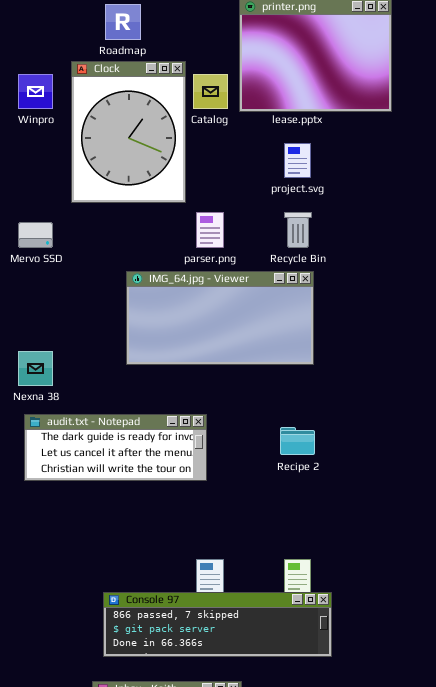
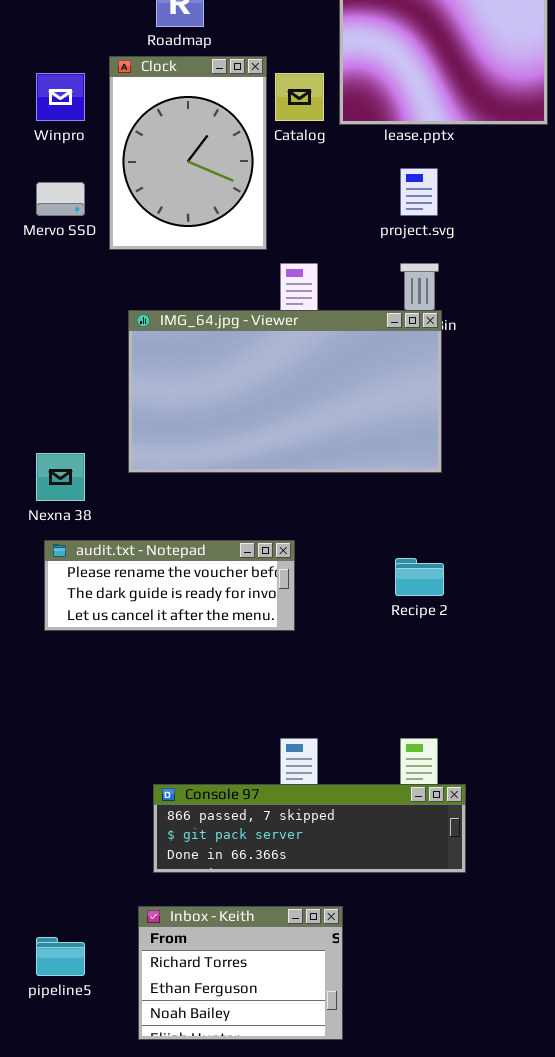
Mervo SSD: [18,222,53,248] -> [36,182,85,216], moved
IMG_64.jpg - Viewer: [126,271,314,365] -> [128,310,442,473], resized
audit.txt - Notepad: [24,414,207,481] -> [44,540,295,631], scrolled up 1 row

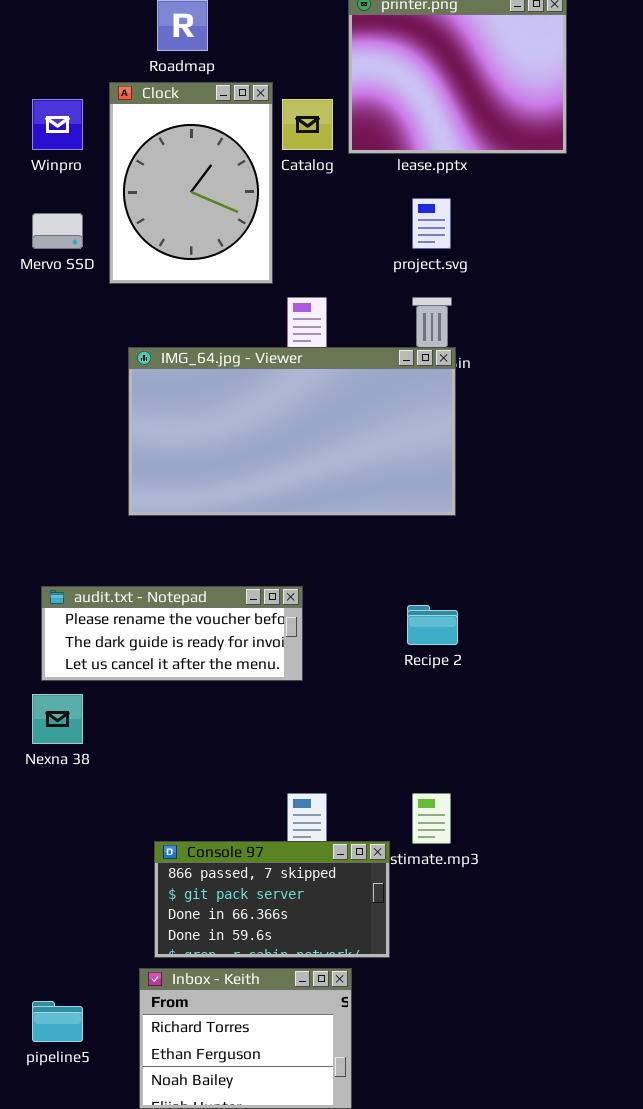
Nexna 38: [36,453,85,501] -> [32,694,83,744], moved
Console 97: [153,784,466,873] -> [154,841,390,958], resized

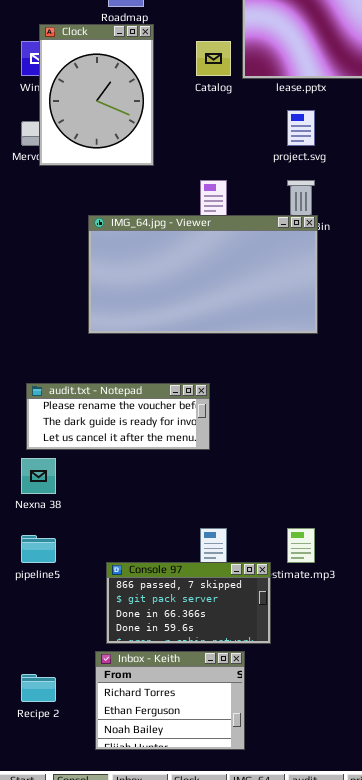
Clock: [109,82,273,284] -> [39,24,154,166], moved
Recipe 2: [407,605,458,645] -> [21,674,56,702], moved
pipeline5: [32,1001,83,1042] -> [21,535,56,563], moved

